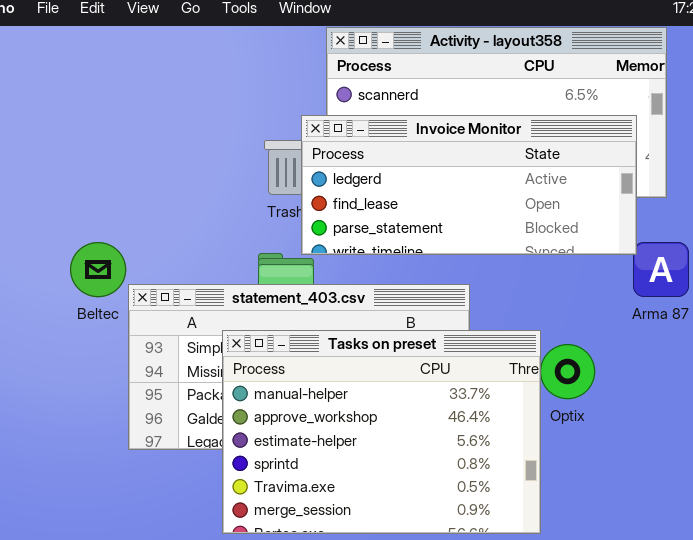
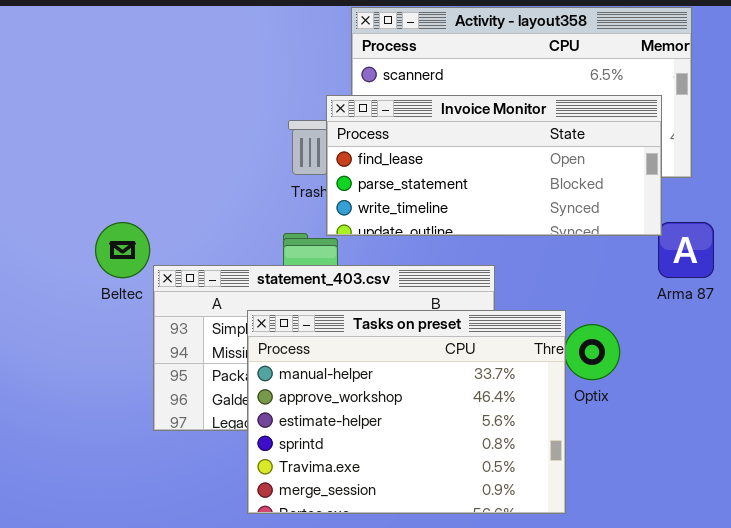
Invoice Monitor: [301,115,637,255] -> [326,95,662,236], scrolled down 1 row

